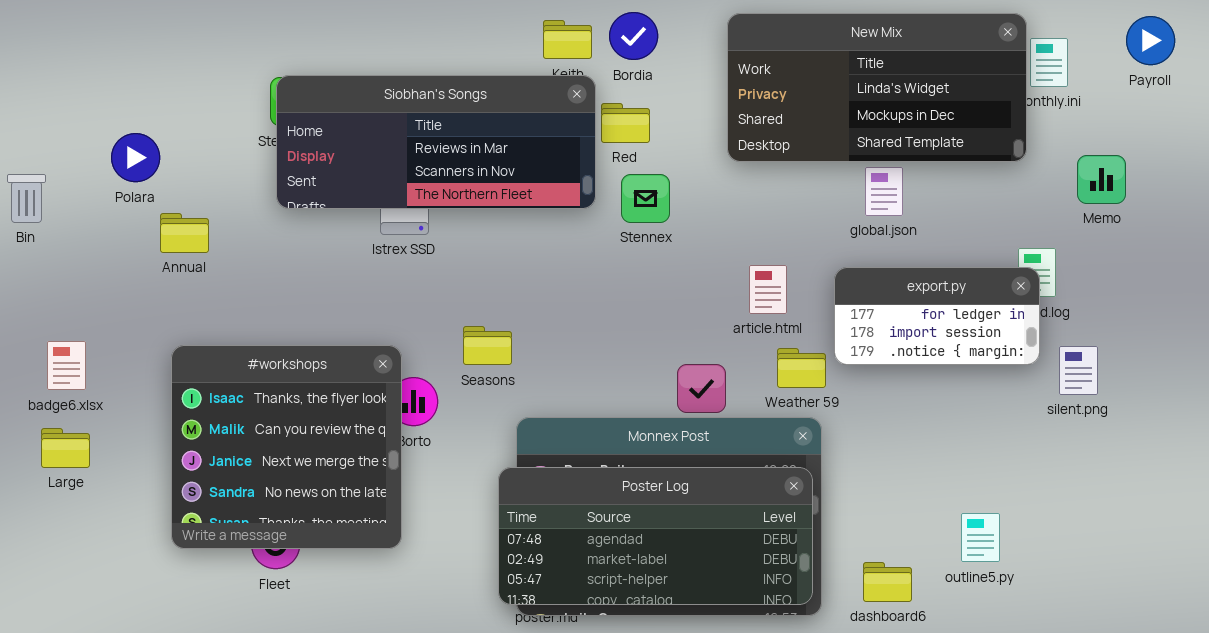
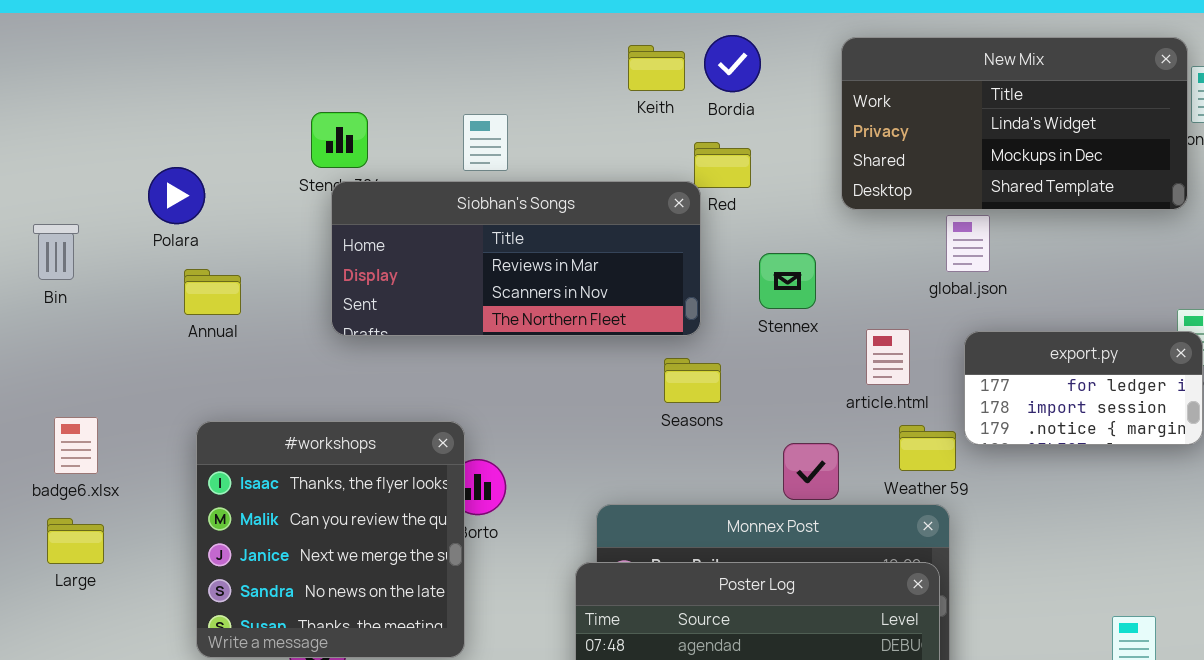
Siobhan's Songs: [276,75,596,209] -> [331,181,701,336], moved
Polara: [111,133,160,182] -> [148,167,205,224], moved
global.json: [865,167,903,216] -> [946,215,990,272], moved
Bin: [7,174,46,223] -> [33,224,79,280], moved
Stennex: [621,174,670,223] -> [759,253,816,309], moved
Seasons: [463,326,512,365] -> [664,358,721,403], moved

